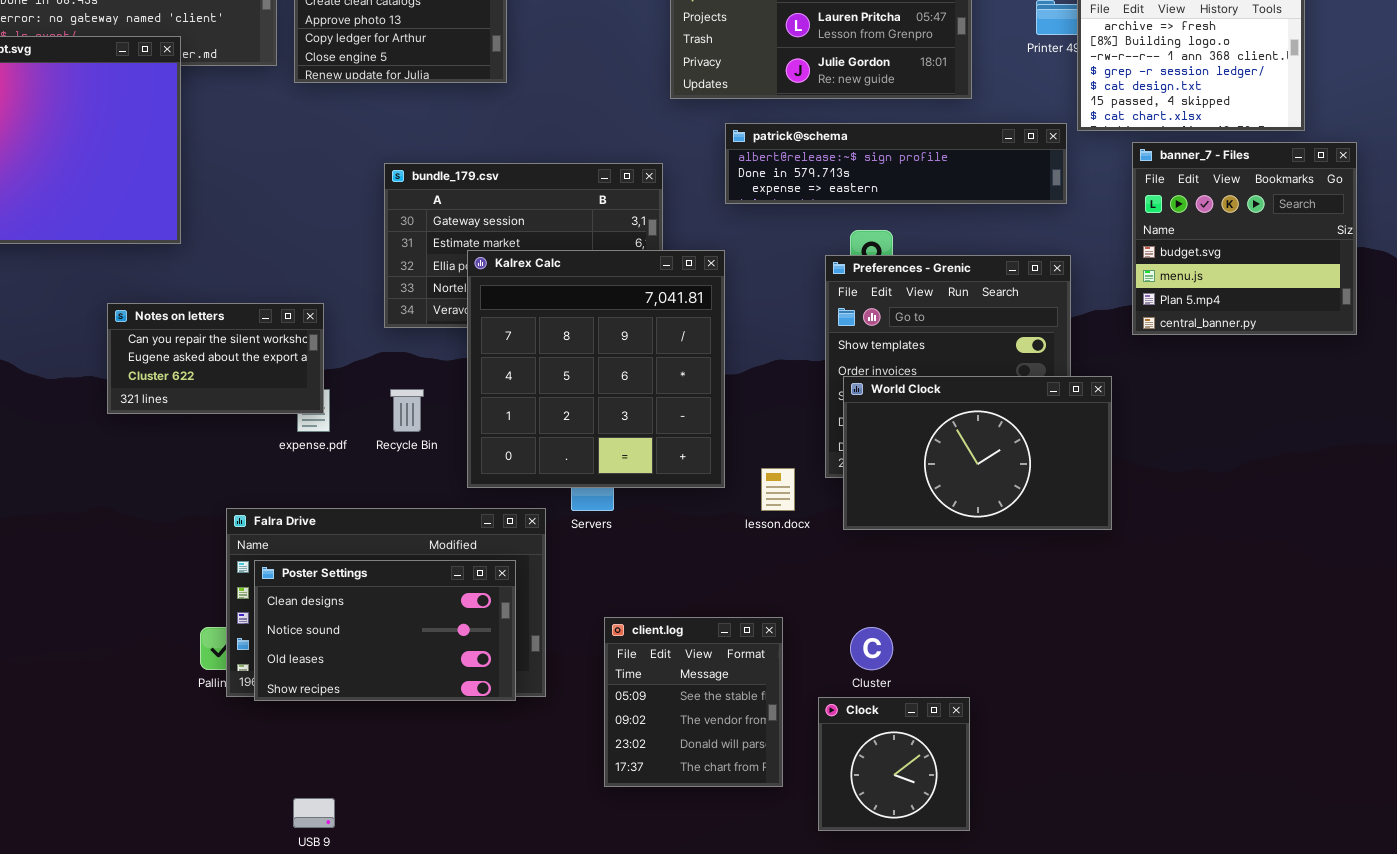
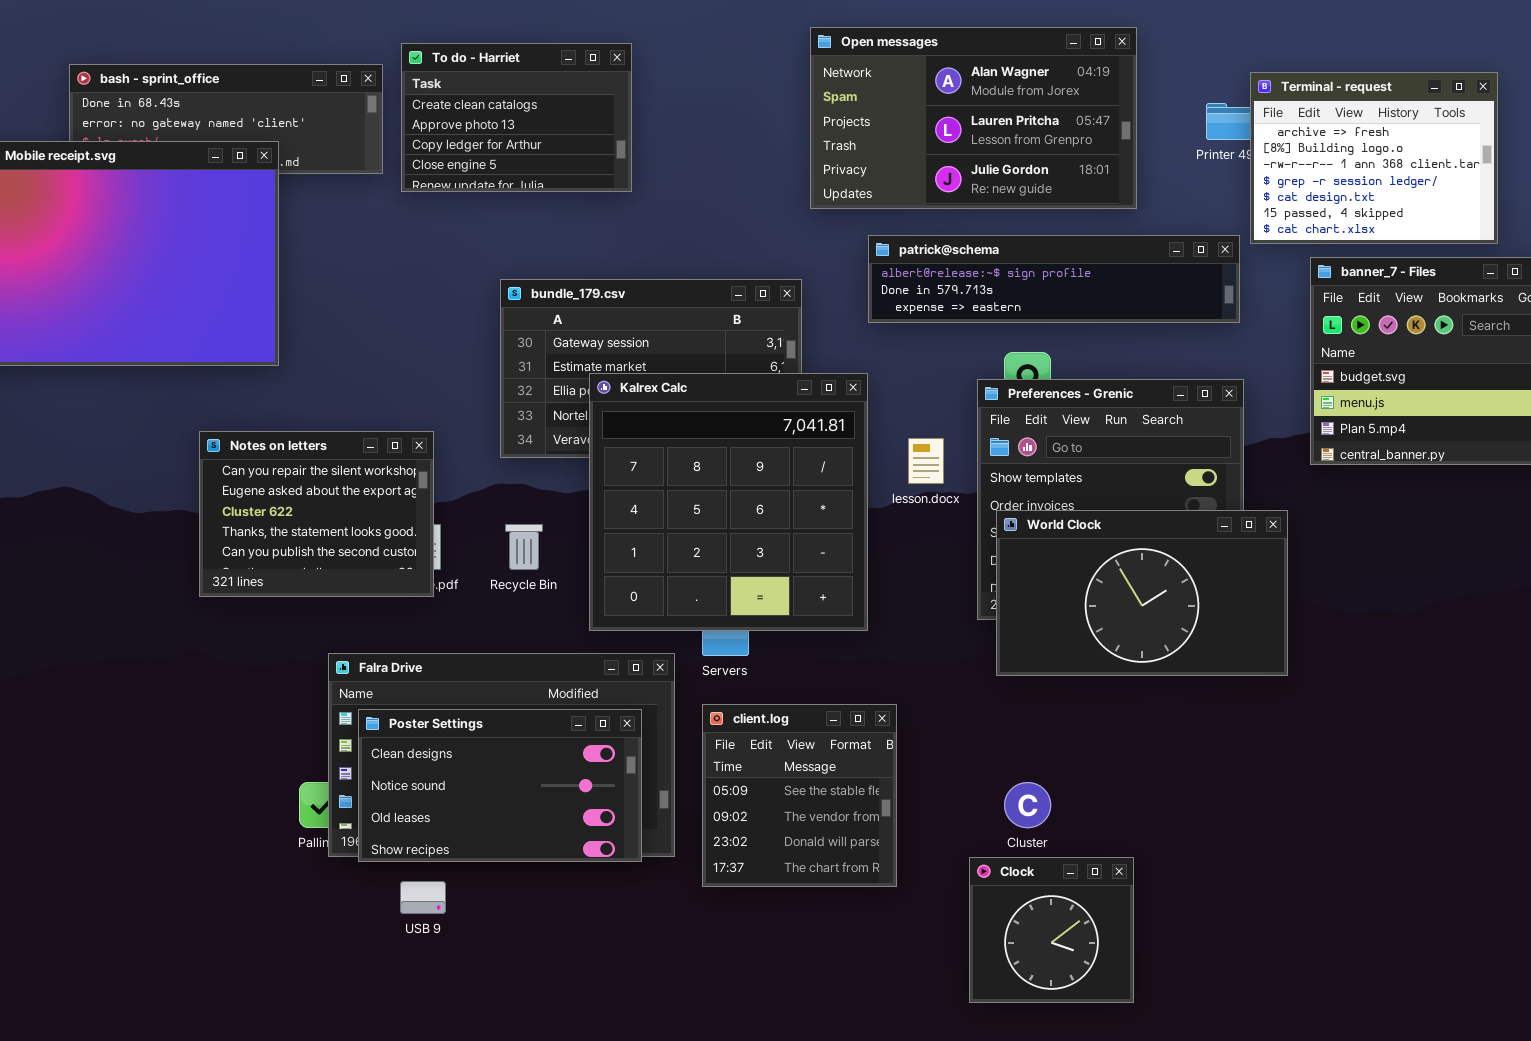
Notes on letters: [107,303,324,414] -> [199,431,434,597], resized
lesson.docx: [761,468,795,511] -> [908,438,944,484], moved
client.log: [604,617,783,787] -> [702,704,897,887], moved
USB 9: [293,798,335,828] -> [400,881,446,914], moved

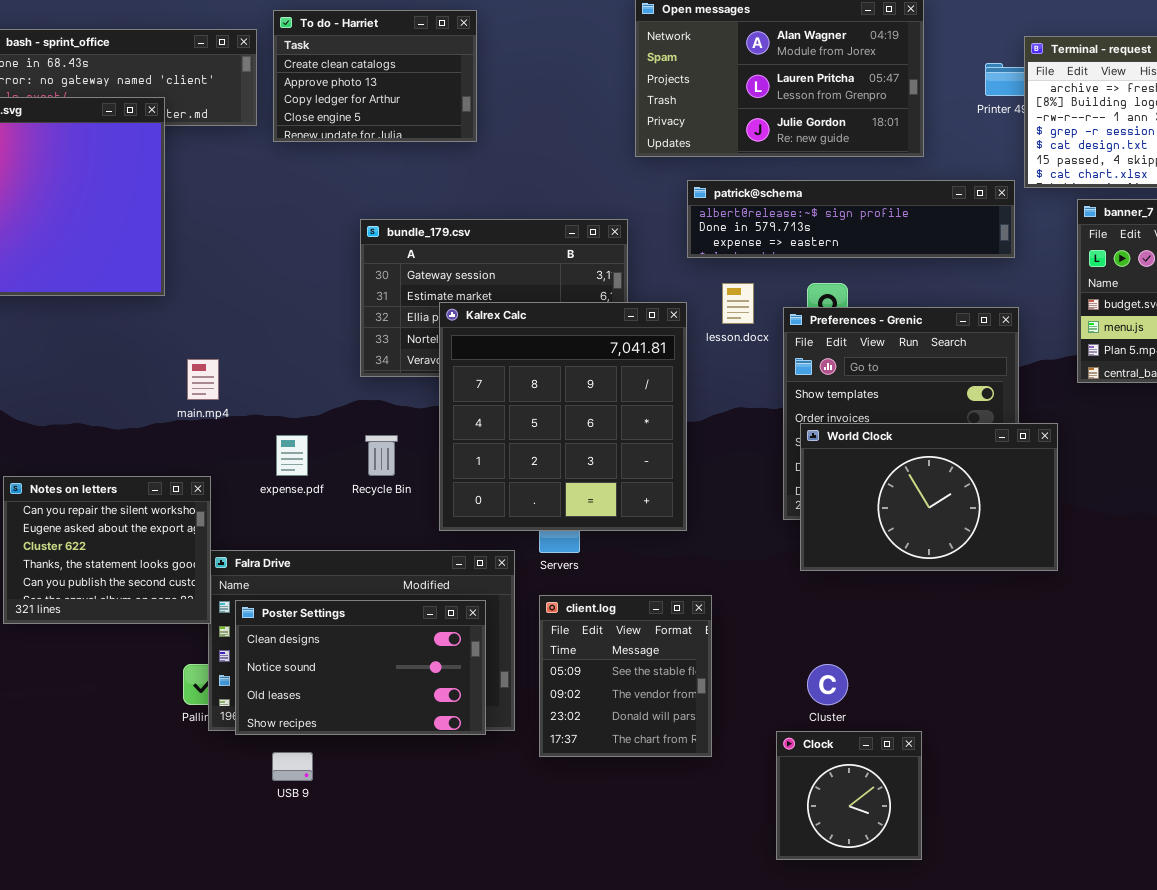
Notes on letters: [199,431,434,597] -> [3,476,211,624], moved
lesson.docx: [908,438,944,484] -> [722,283,754,324], moved

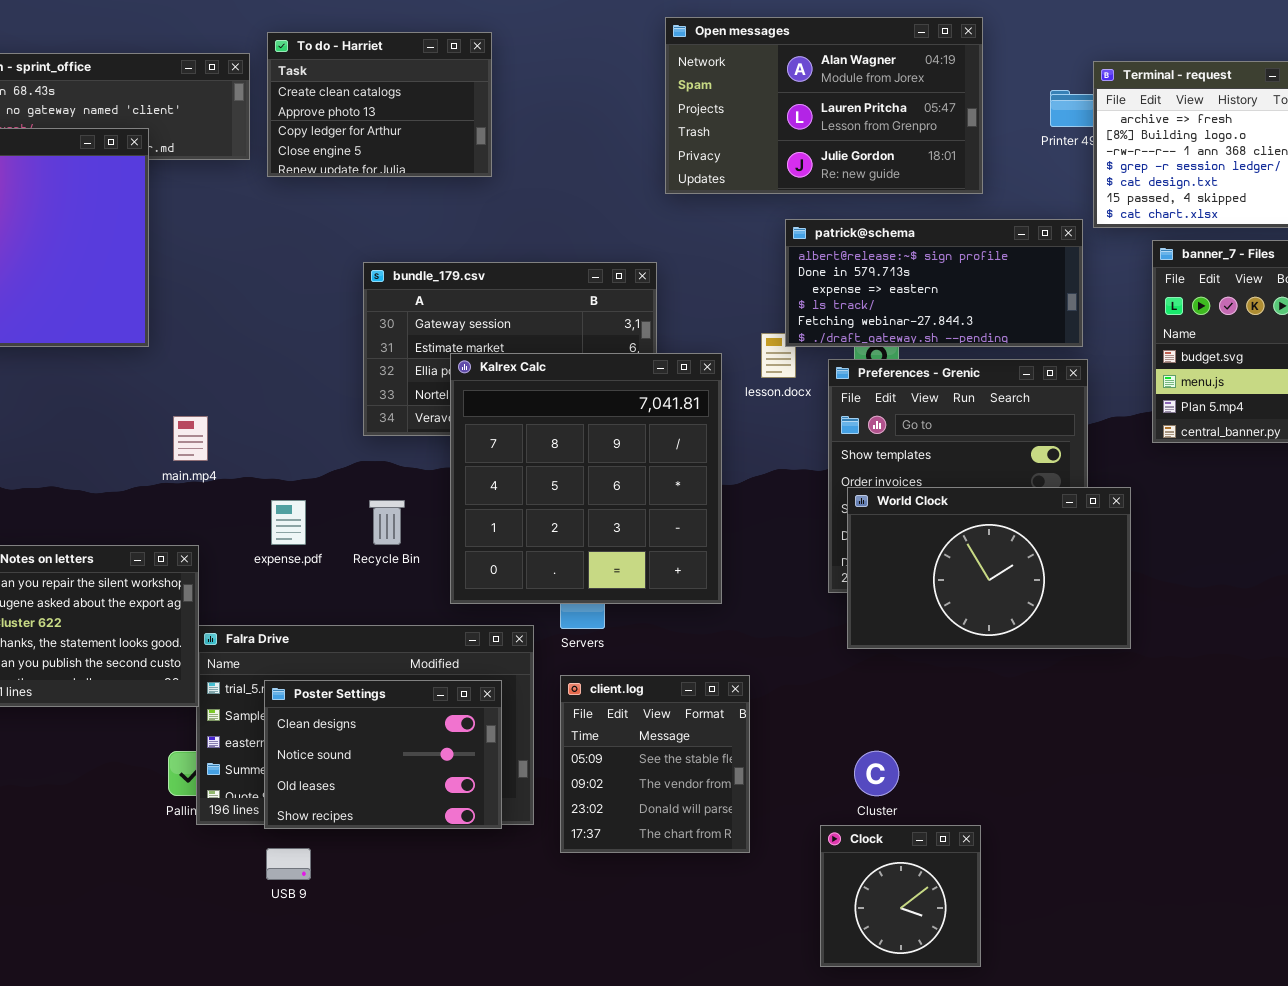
patrick@schema: [687,180,1015,258] -> [785,219,1083,347], resized
Poster Settings: [235,600,486,735] -> [264,680,502,829], resized

